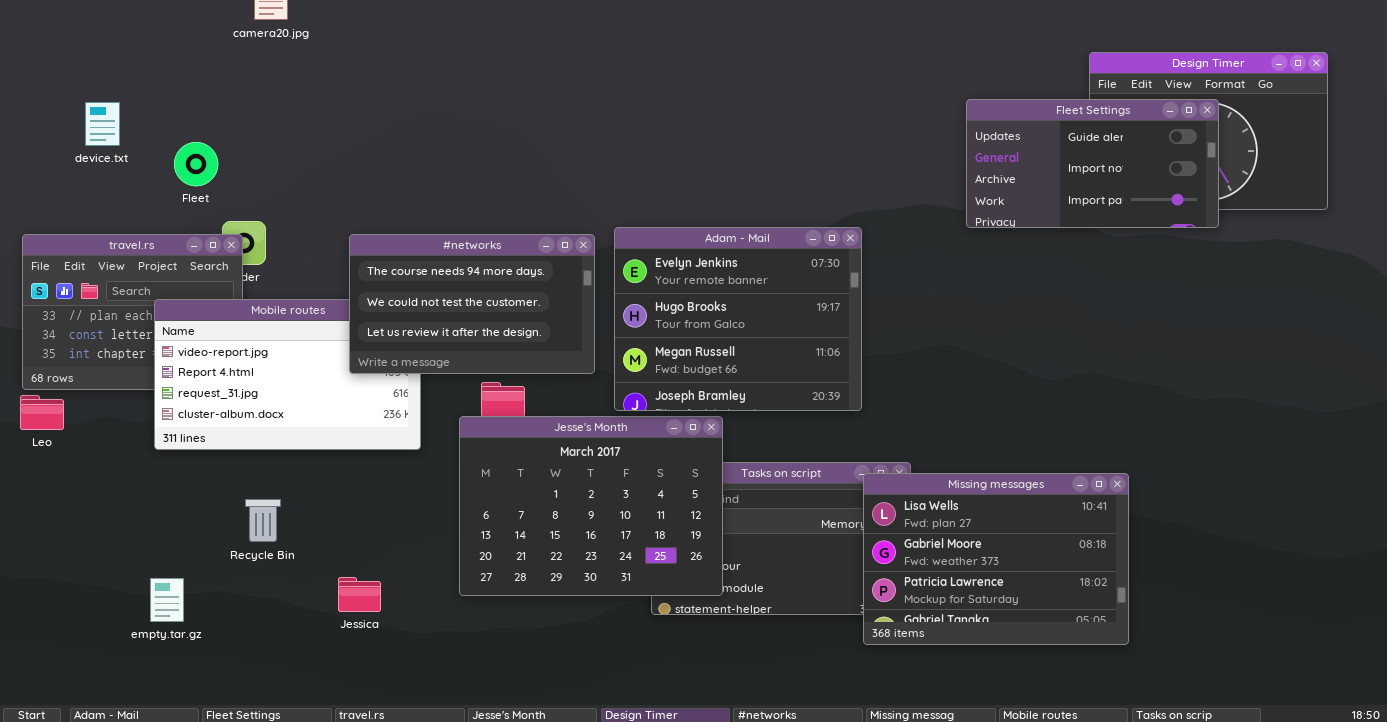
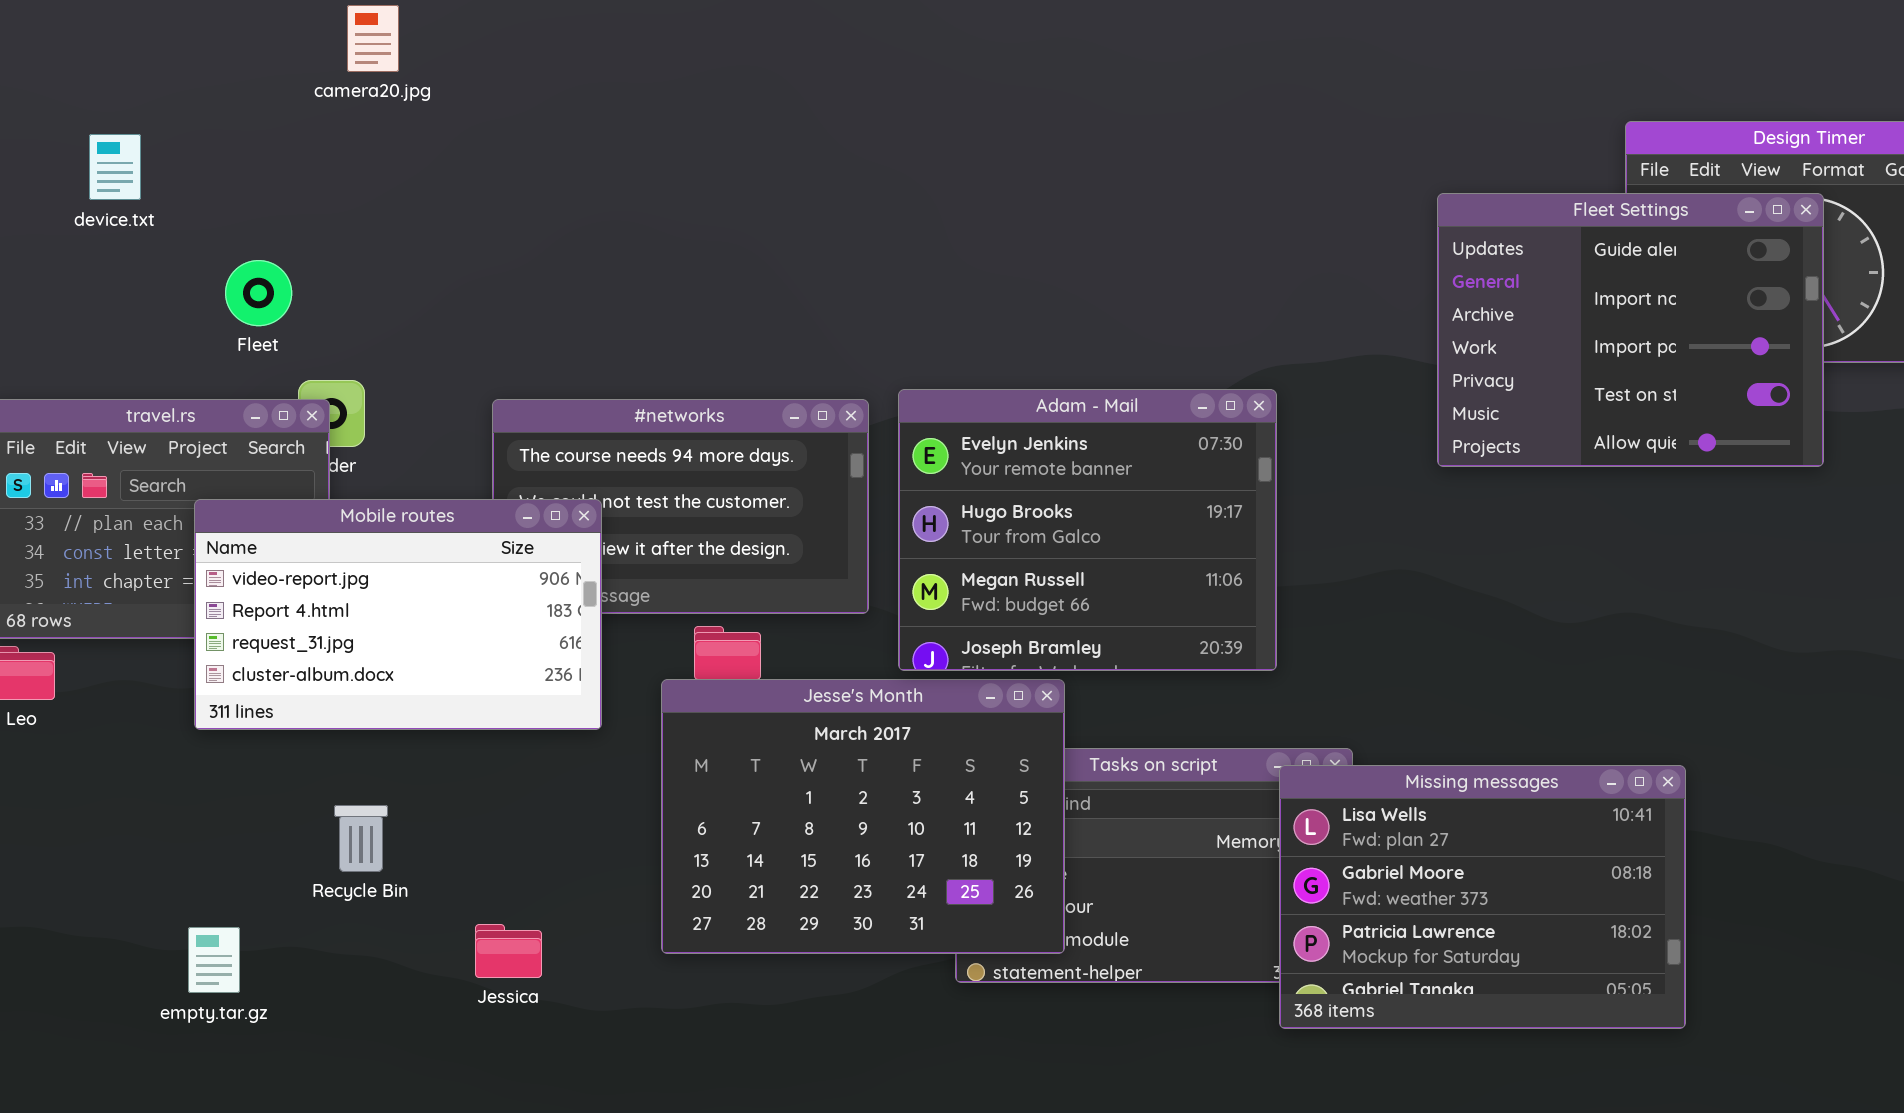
Fleet Settings: [966,99,1219,228] -> [1437,193,1824,467], resized
device.txt: [85,102,120,146] -> [89,134,141,200], moved
Mobile routes: [154,299,421,450] -> [194,499,602,730], raised

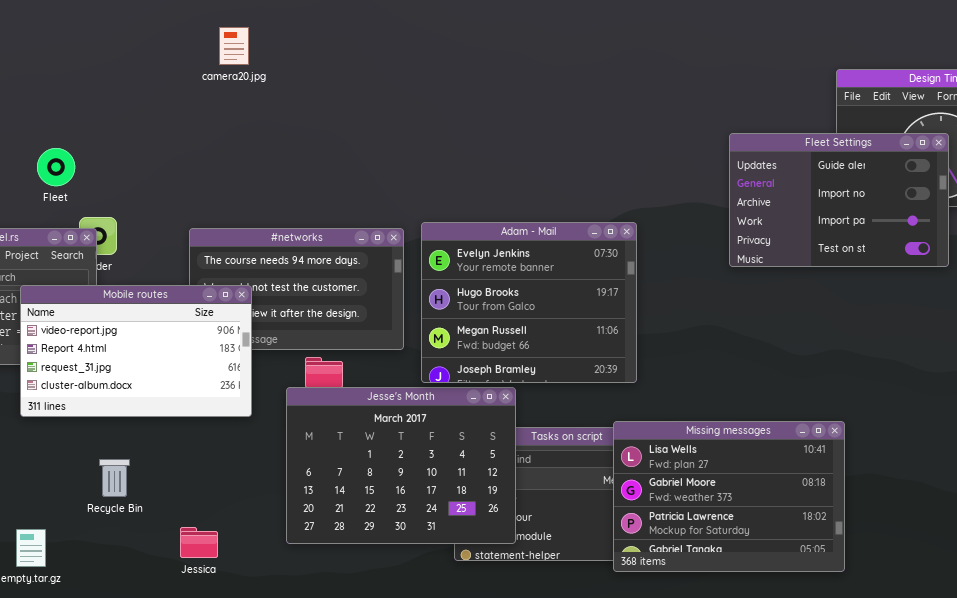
camera20.jpg: [347,5,399,72] -> [219,27,249,65], moved
Fleet Settings: [1437,193,1824,467] -> [729,133,949,267], resized
Missing messages: [1279,765,1686,1029] -> [613,421,845,572], moved

